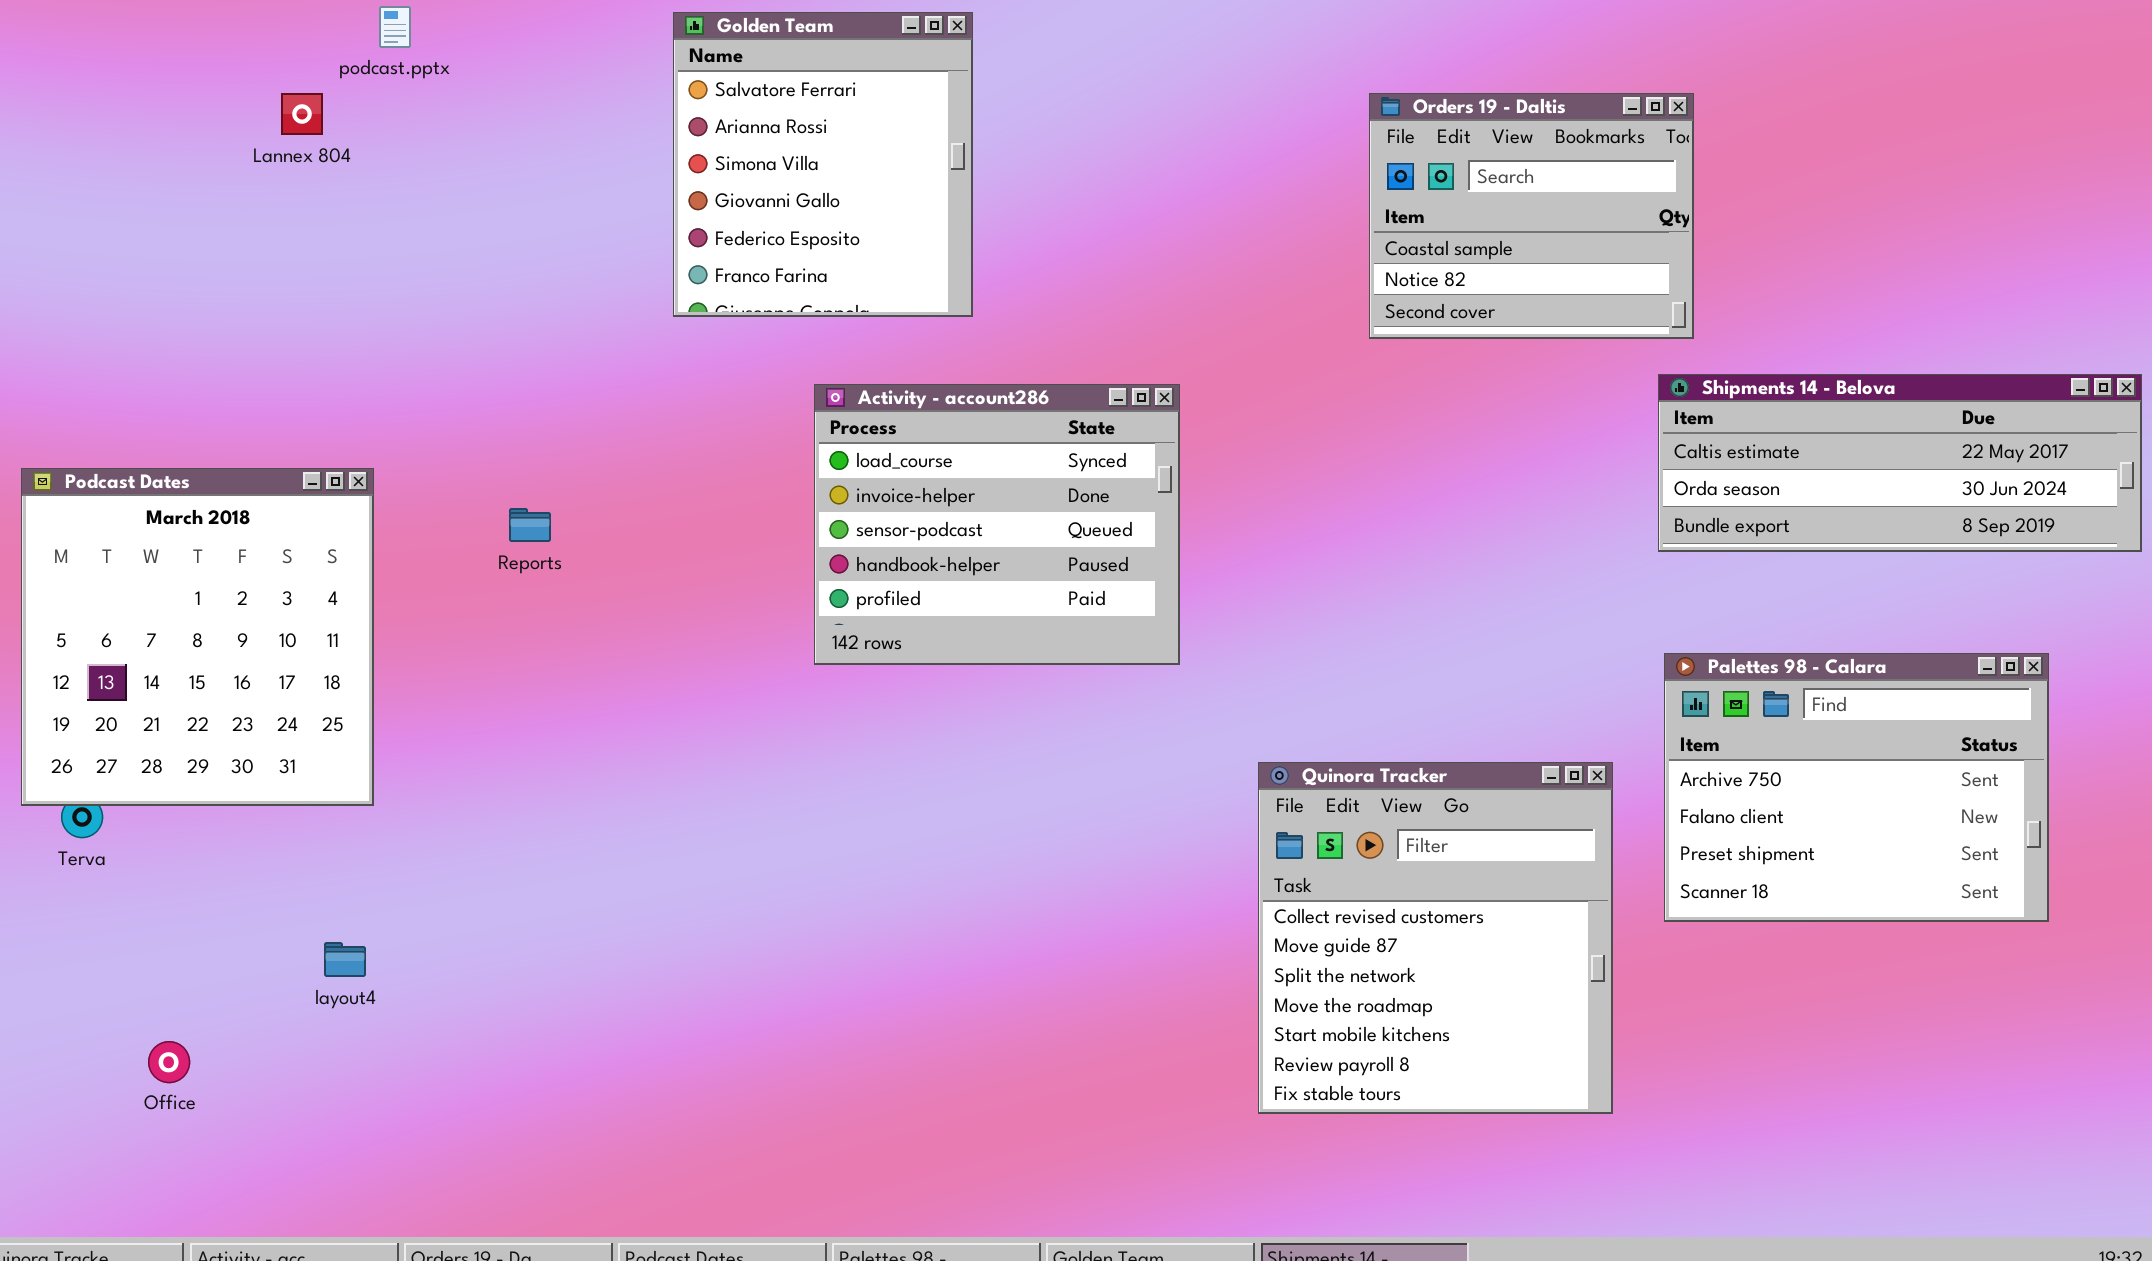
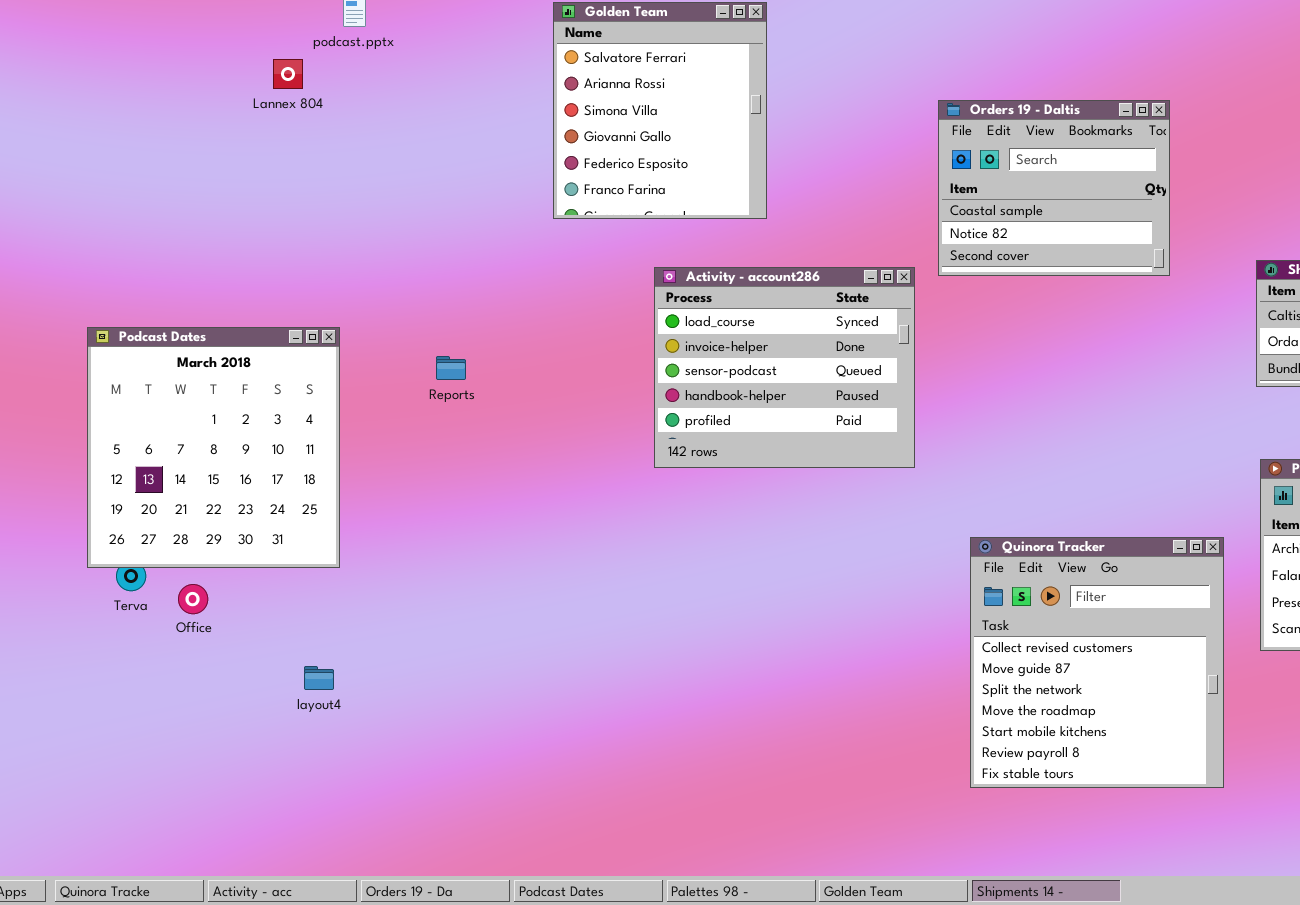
Orders 19 - Daltis: [1369,93,1694,339] -> [938,100,1170,276], moved
Office: [148,1041,190,1083] -> [178,584,208,614], moved

